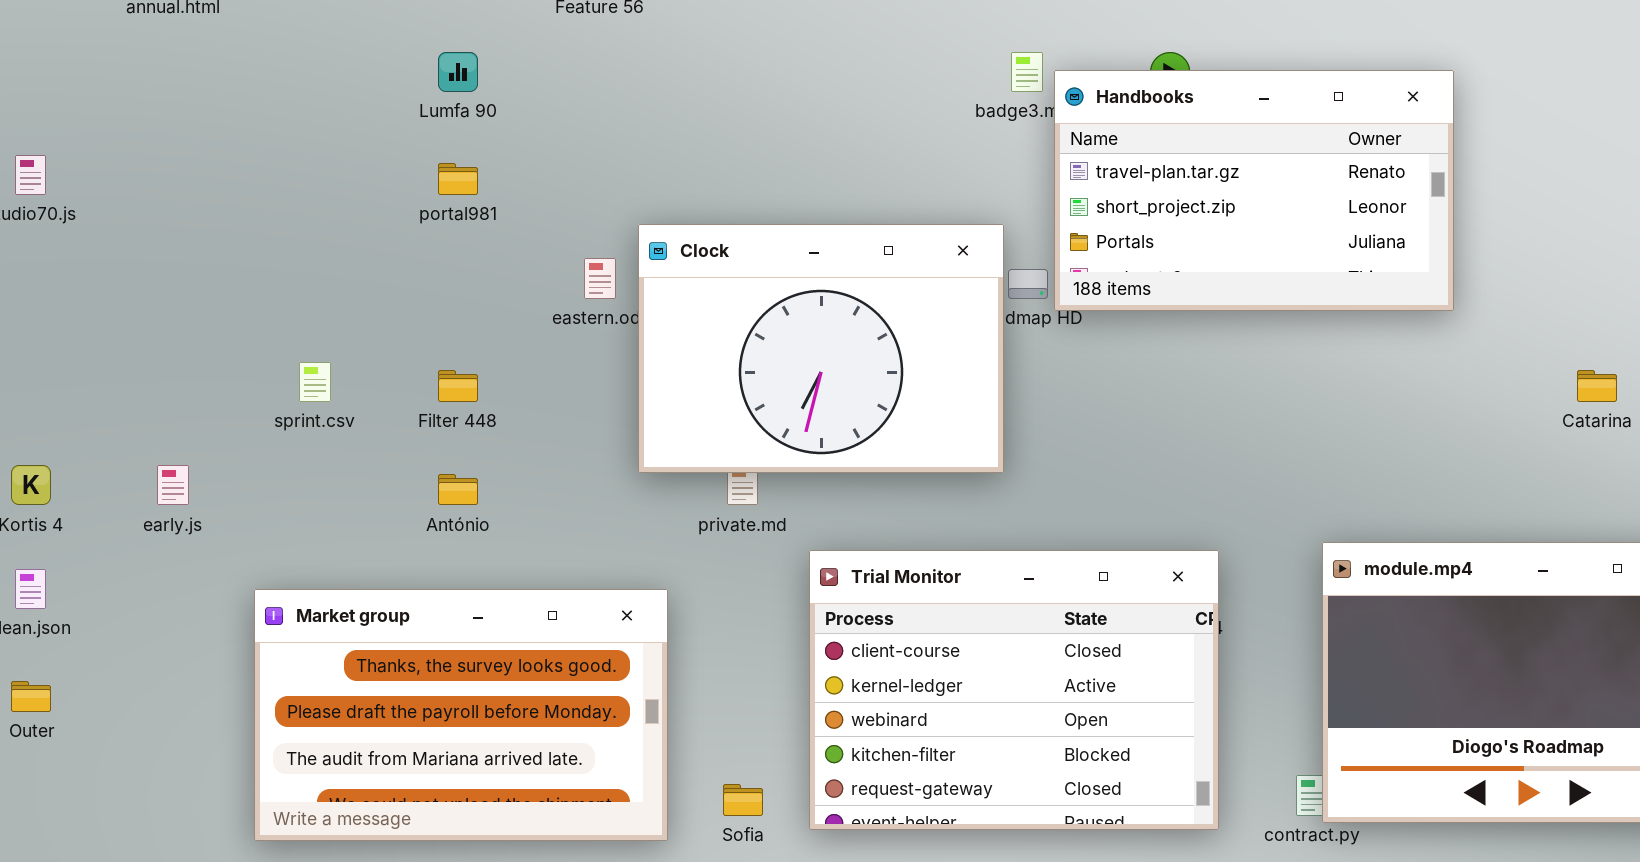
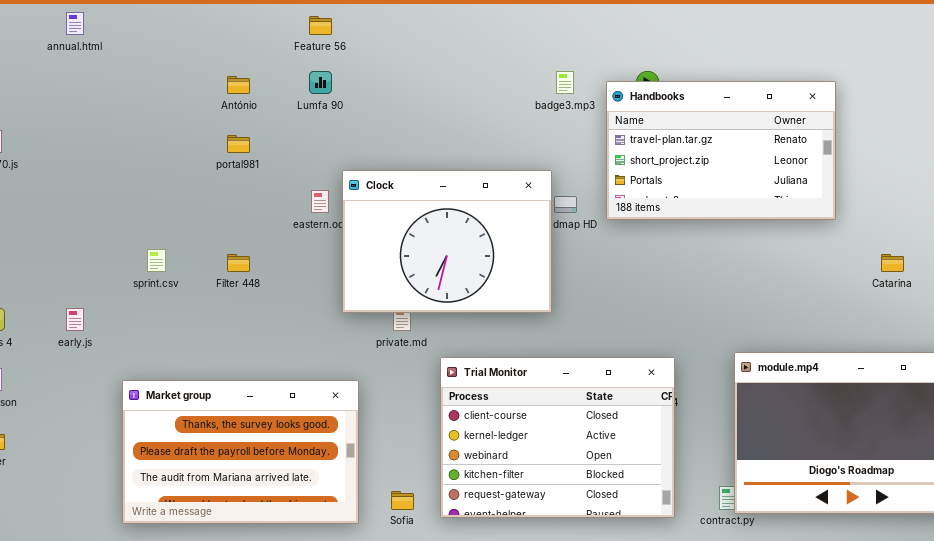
Lumfa 90: [438,52,478,92] -> [309,71,332,94], moved
Handbooks: [1054,70,1454,311] -> [606,81,836,220], moved
António: [438,474,478,505] -> [227,76,250,94], moved

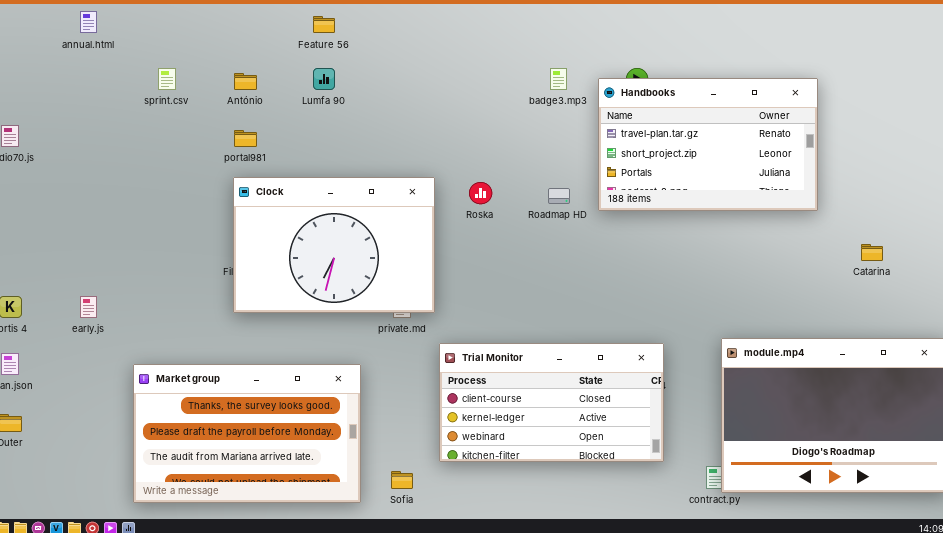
Clock: [342,170,552,313] -> [233,177,435,313], moved
sprint.csv: [147,249,166,272] -> [158,68,176,90], moved
Trial Monitor: [440,357,675,518] -> [439,343,664,462], resized

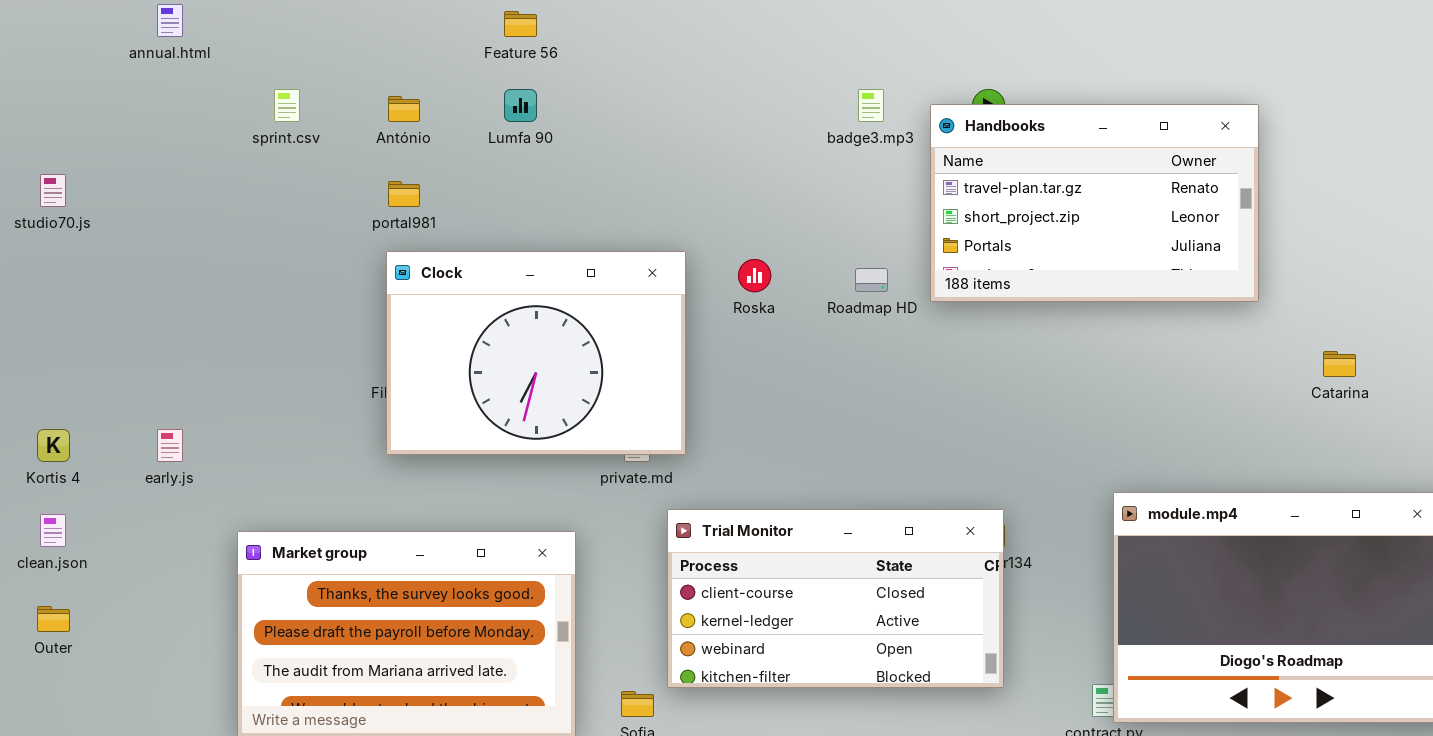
Trial Monitor: [439,343,664,462] -> [667,509,1004,688], moved

